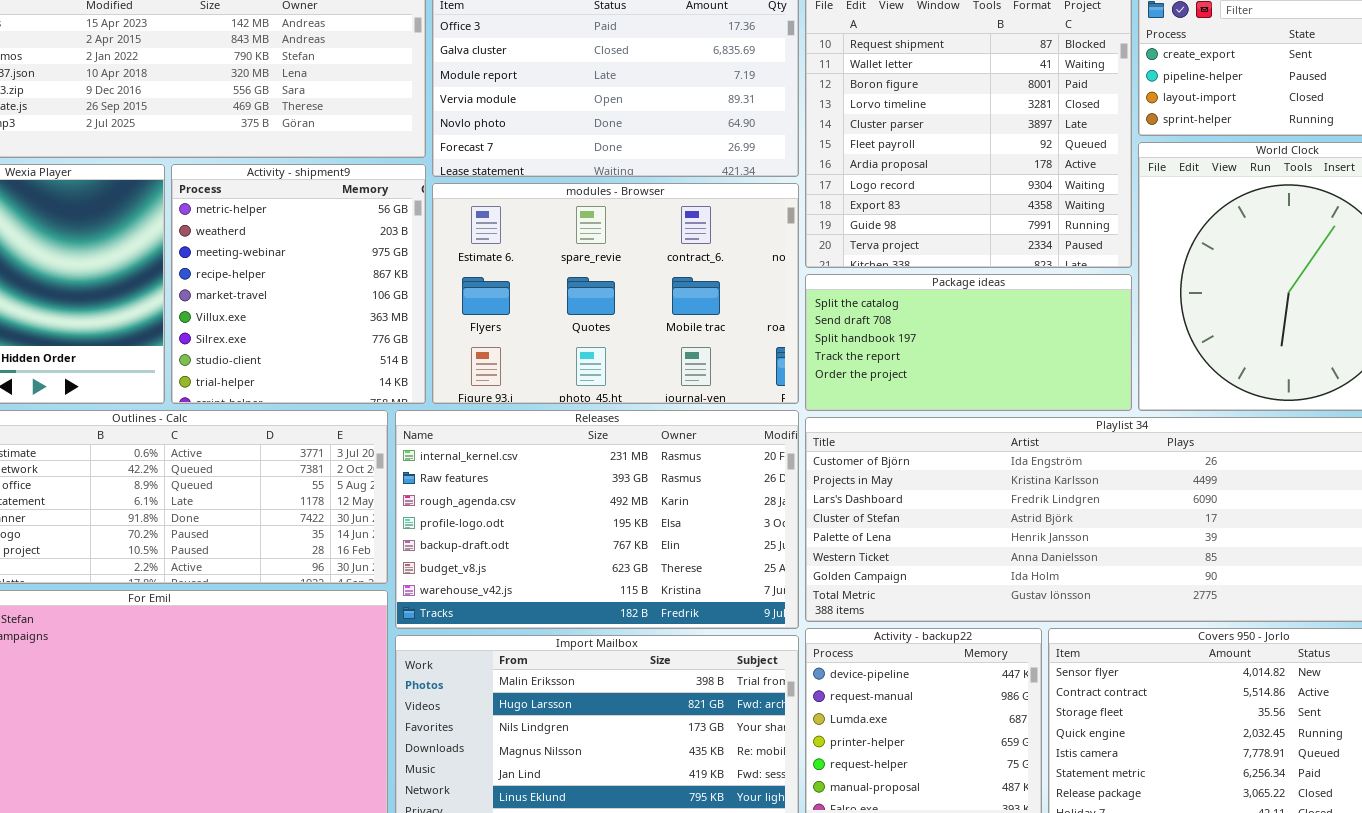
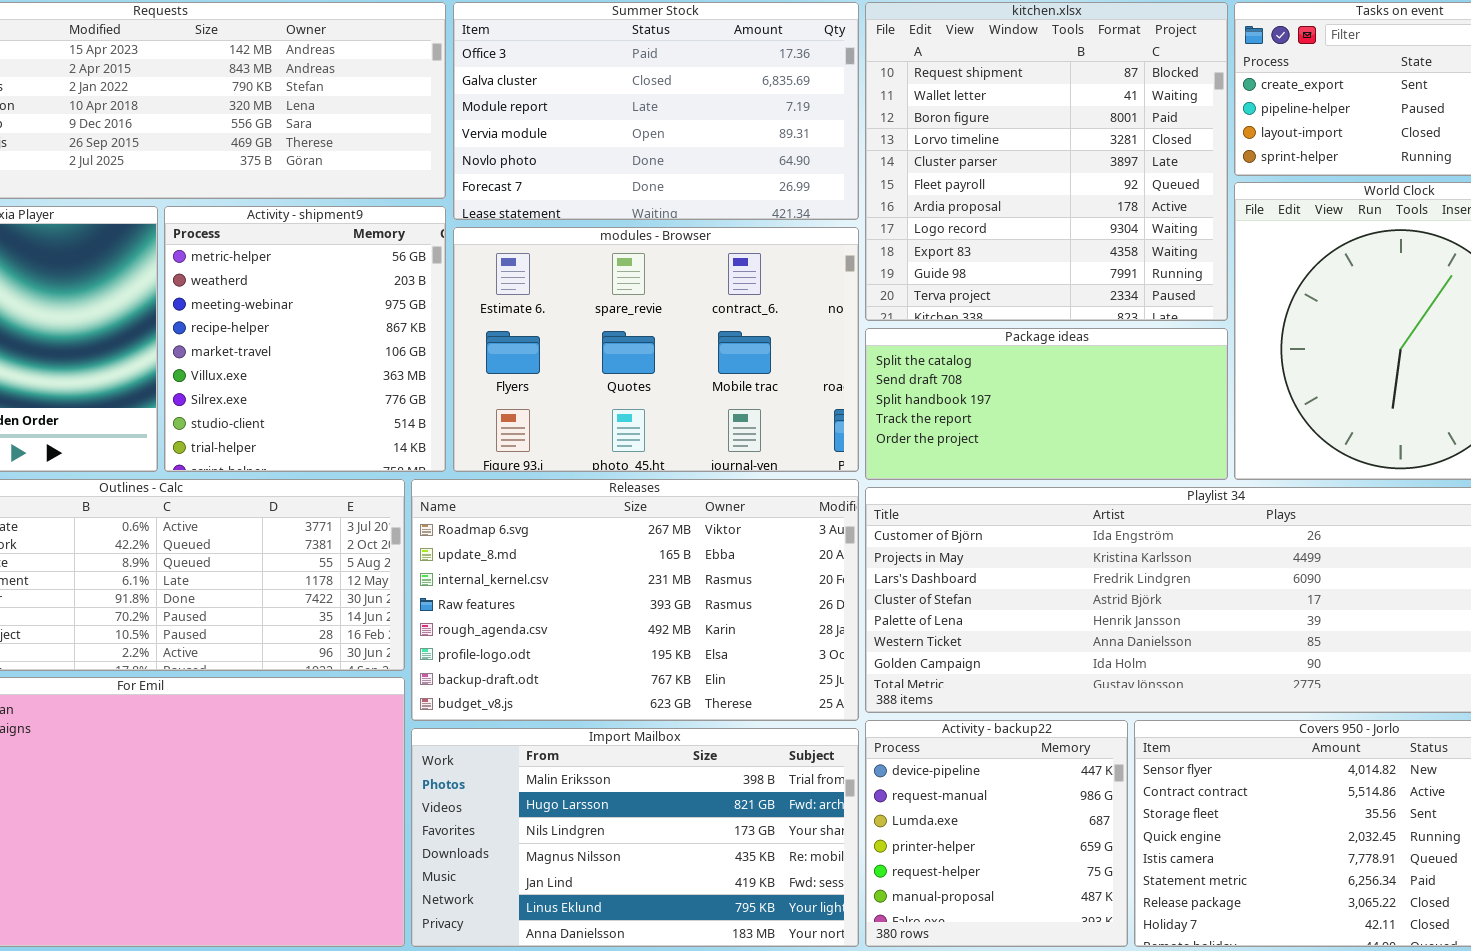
Releases: [395,410,799,629] -> [411,479,859,721], scrolled up 2 rows

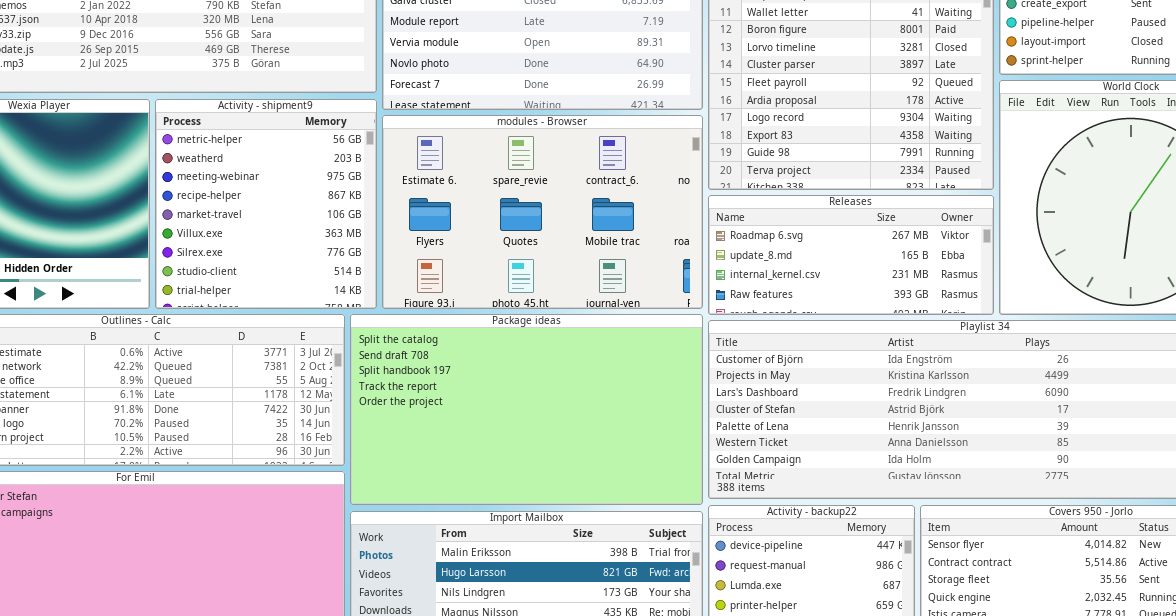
Package ideas: [865,328,1228,480] -> [350,314,703,505], moved, resized
Releases: [411,479,859,721] -> [708,195,994,315], moved, resized

